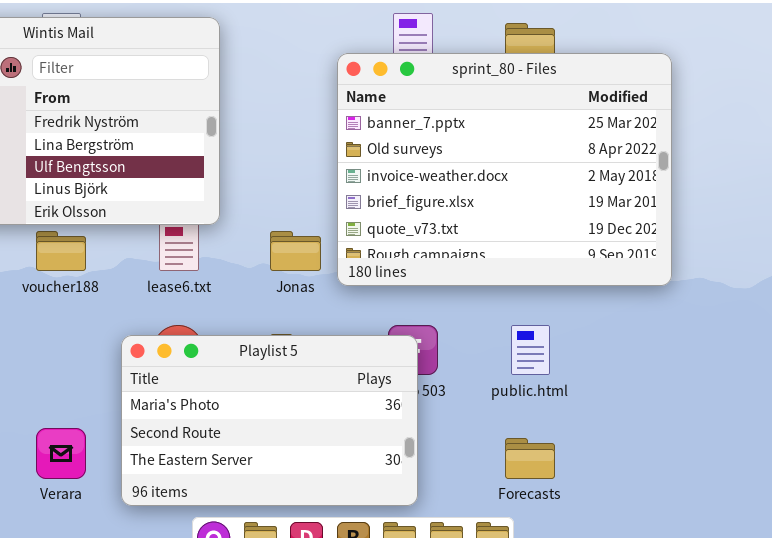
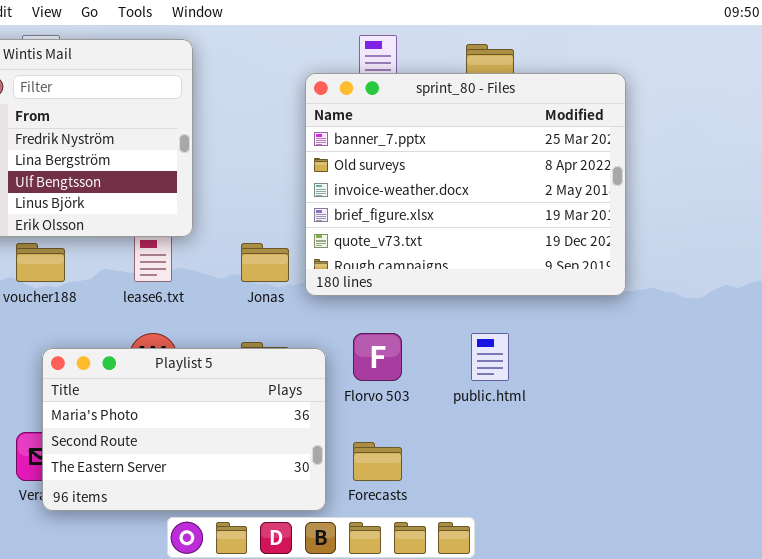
Playlist 5: [121,335,418,506] -> [42,348,326,511], moved
Forecasts: [505,438,555,479] -> [353,442,402,481], moved

